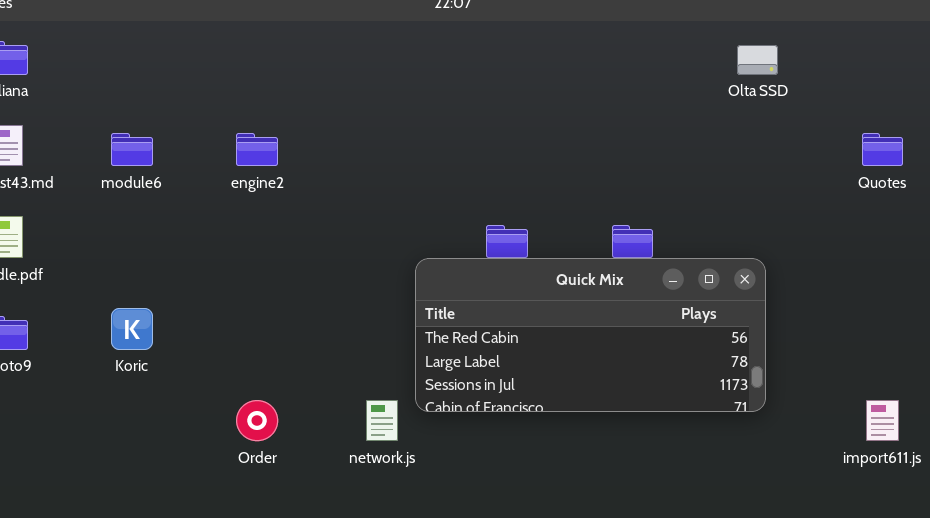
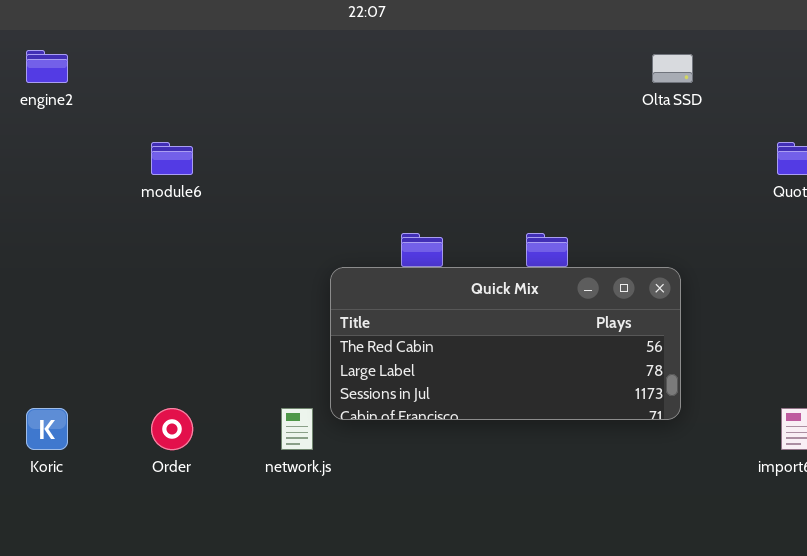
module6: [111,133,153,166] -> [151,142,193,175], moved
engine2: [236,133,278,166] -> [26,50,68,83], moved
Koric: [111,308,153,350] -> [26,408,68,450], moved

